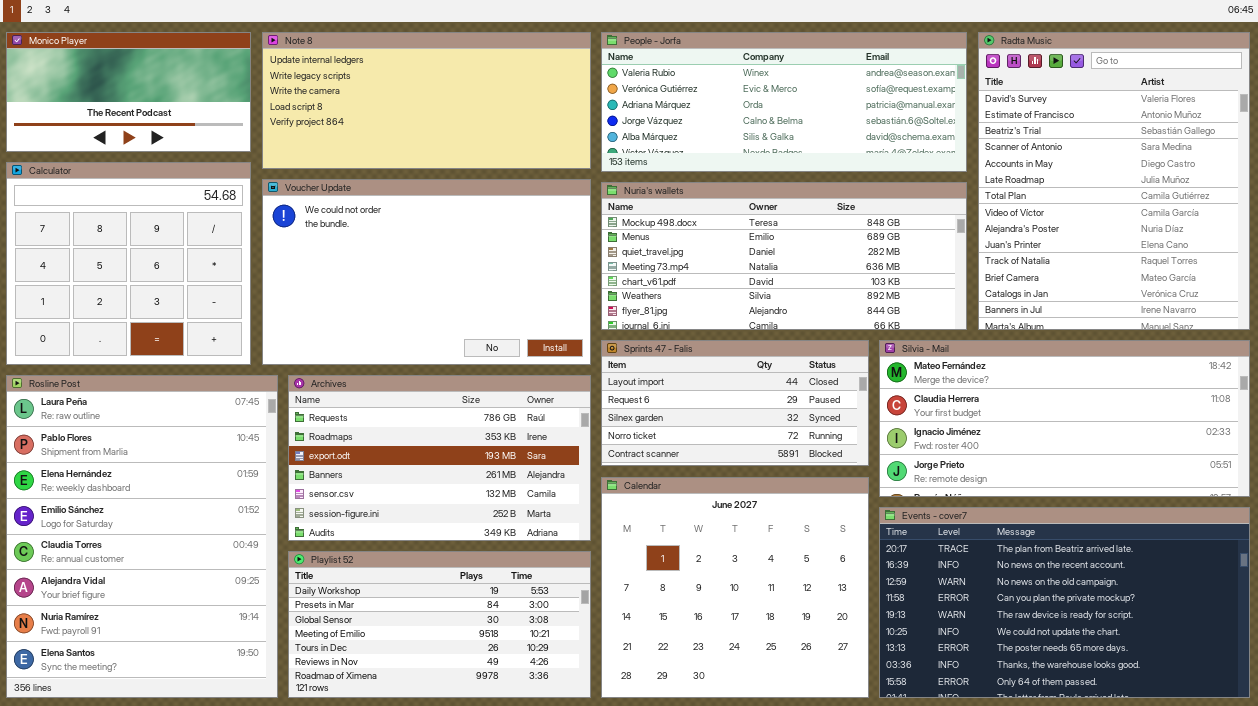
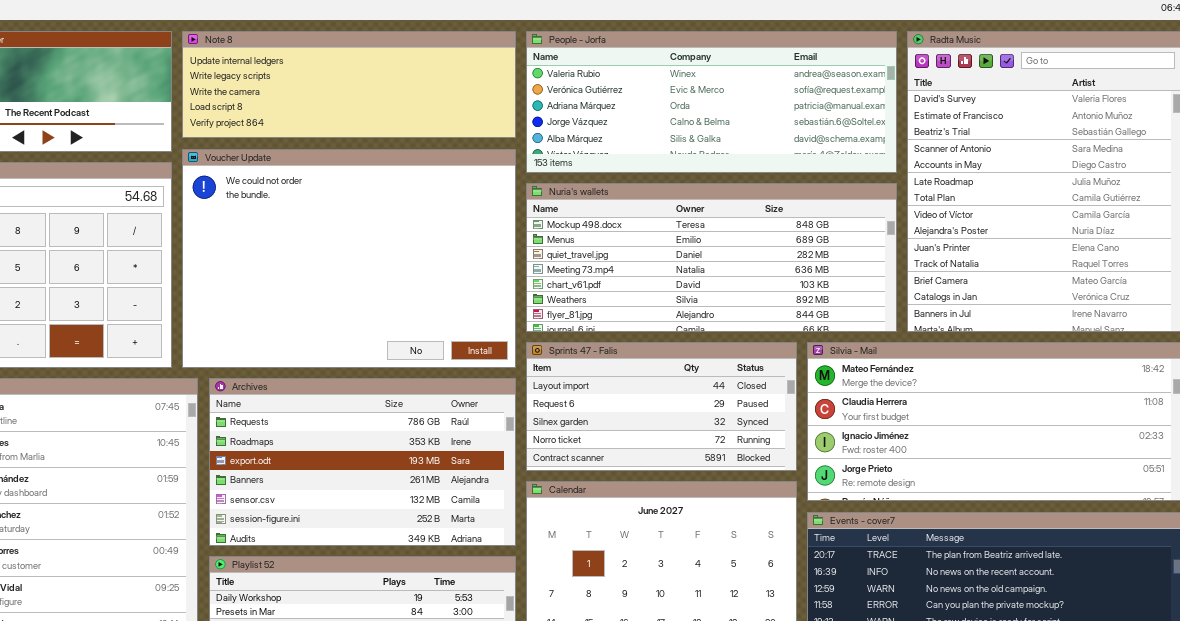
Note 8: [262,32,591,169] -> [182,31,516,138], resized
Voucher Update: [262,179,591,365] -> [182,149,516,368], resized

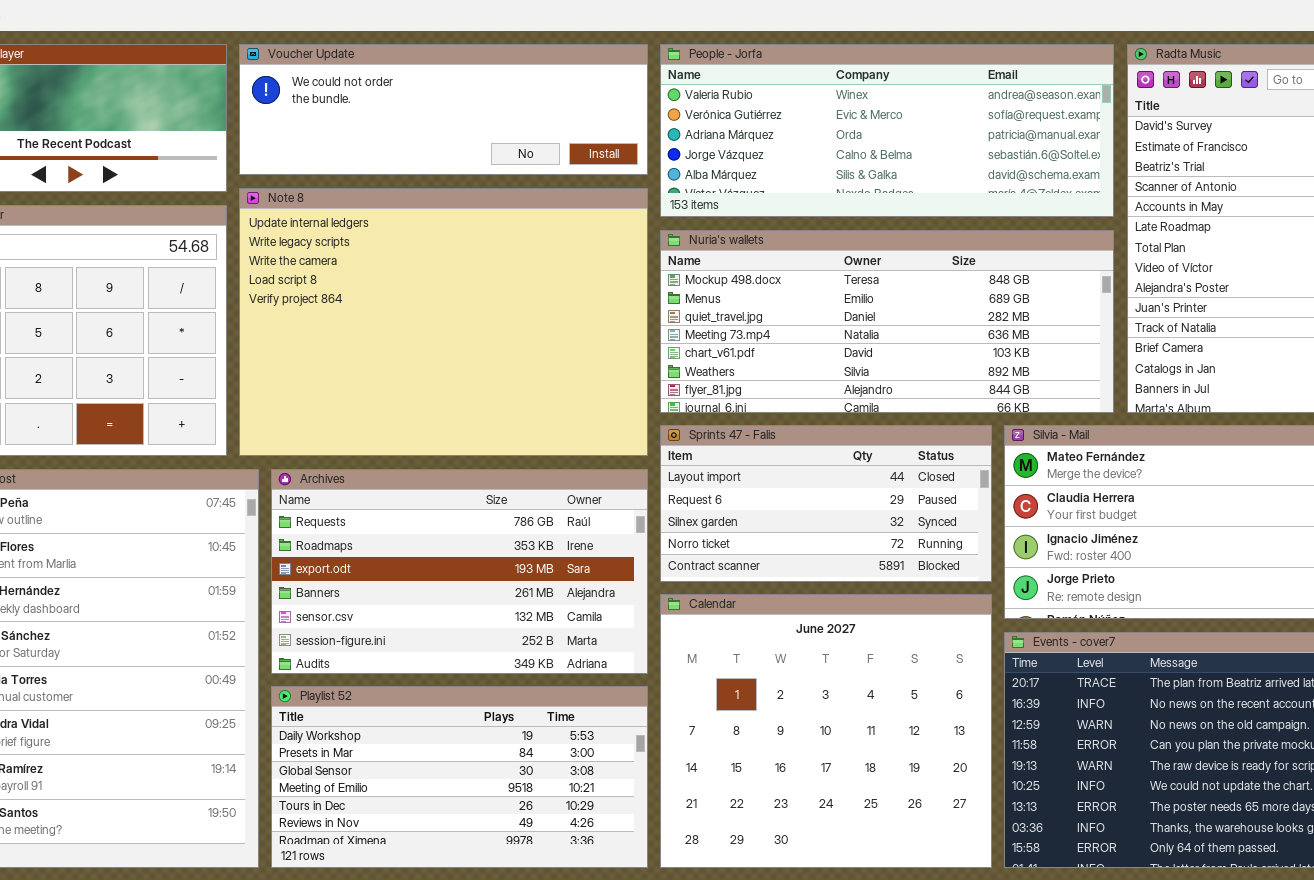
Note 8: [182,31,516,138] -> [239,188,648,456], moved, resized
Voucher Update: [182,149,516,368] -> [239,44,648,175], moved, resized

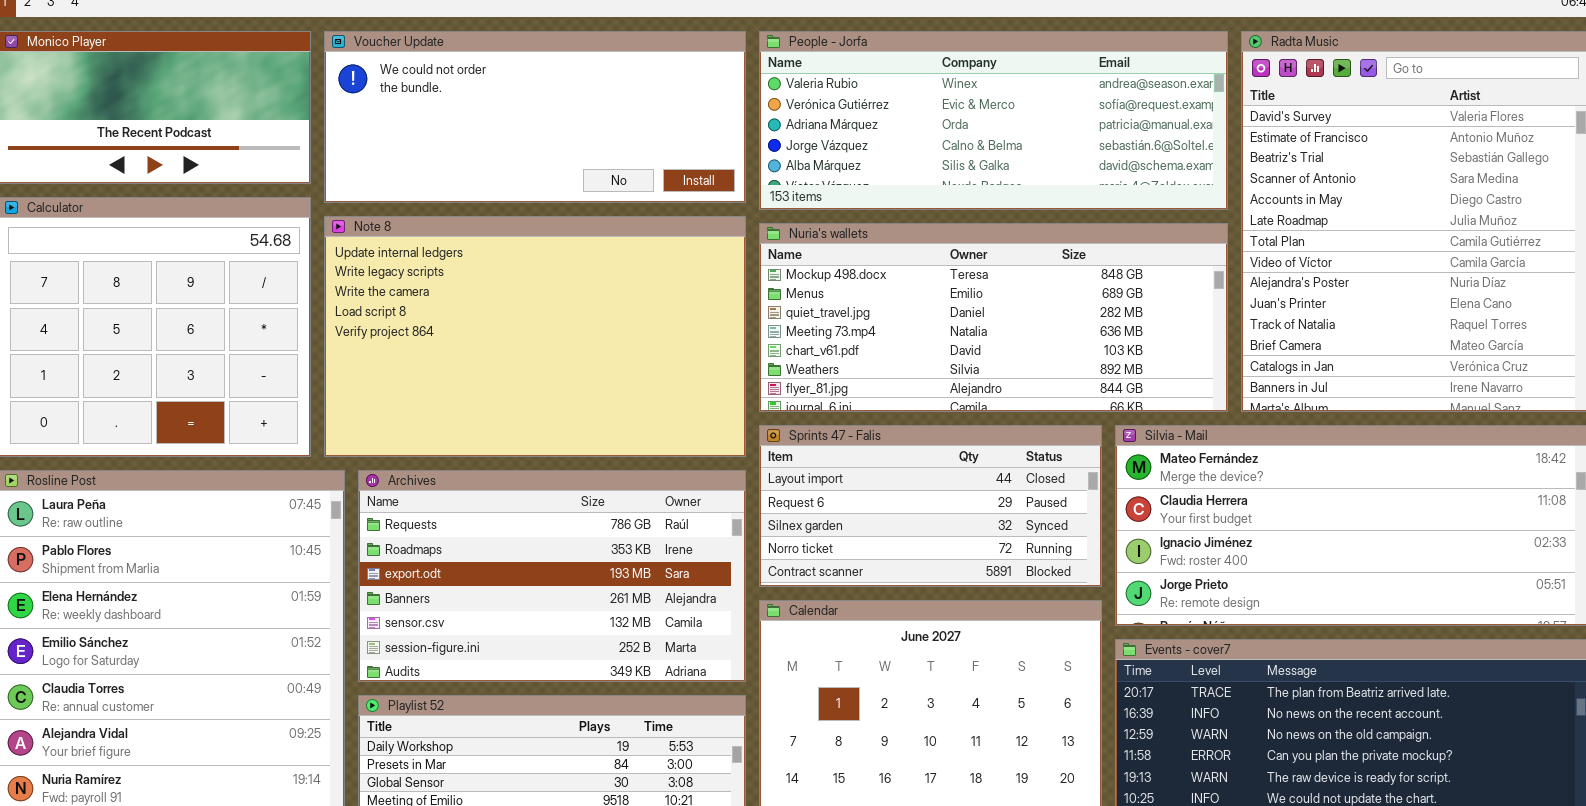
Voucher Update: [239,44,648,175] -> [324,31,746,203], resized
Note 8: [239,188,648,456] -> [324,216,746,457], resized

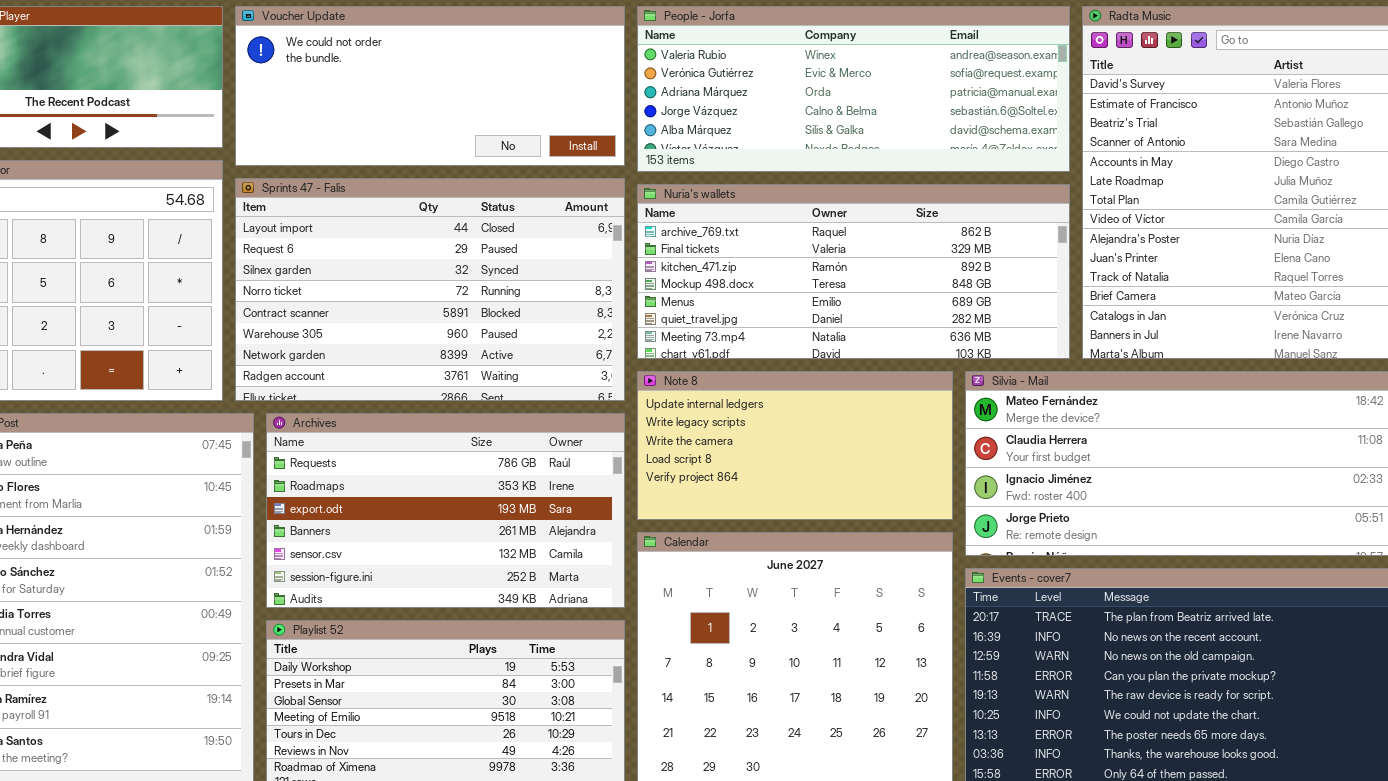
Note 8: [324,216,746,457] -> [637,371,953,520], moved, resized
Nuria's wallets: [759,223,1228,412] -> [637,184,1070,359], scrolled up 3 rows
Sprints 47 - Falis: [759,425,1102,587] -> [235,178,625,401], moved, resized

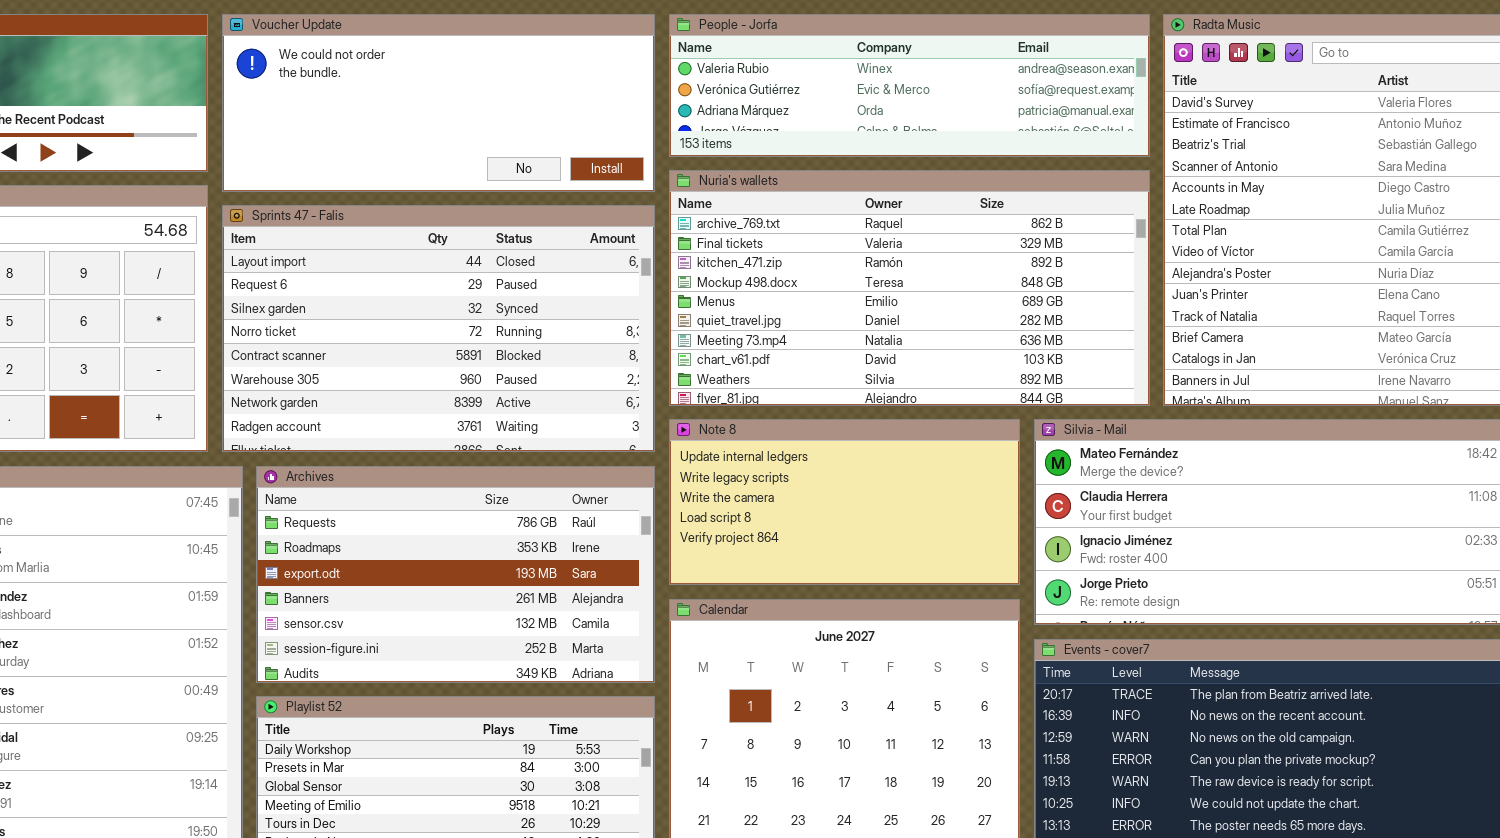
People - Jorfa: [637,6,1070,172] -> [669,14,1150,157], resized
Nuria's wallets: [637,184,1070,359] -> [669,170,1150,406], resized

